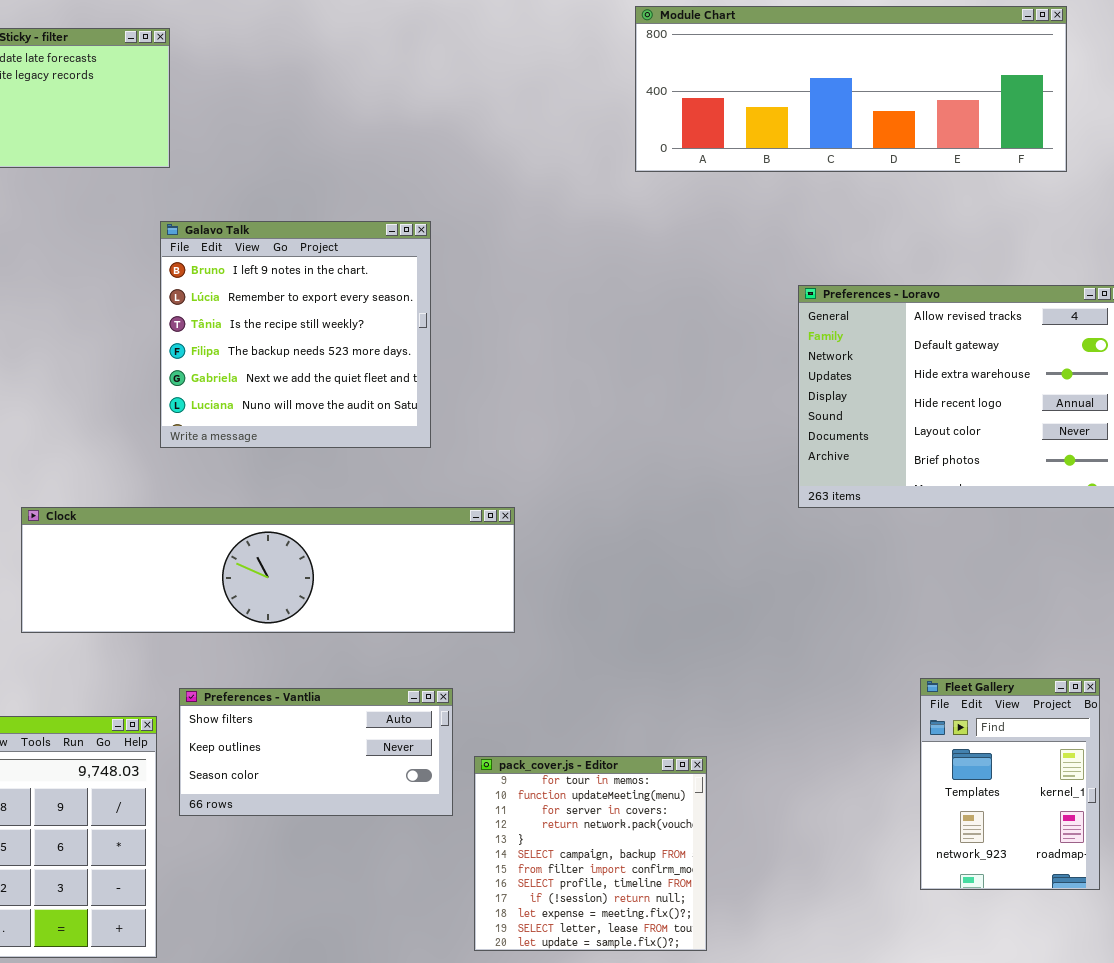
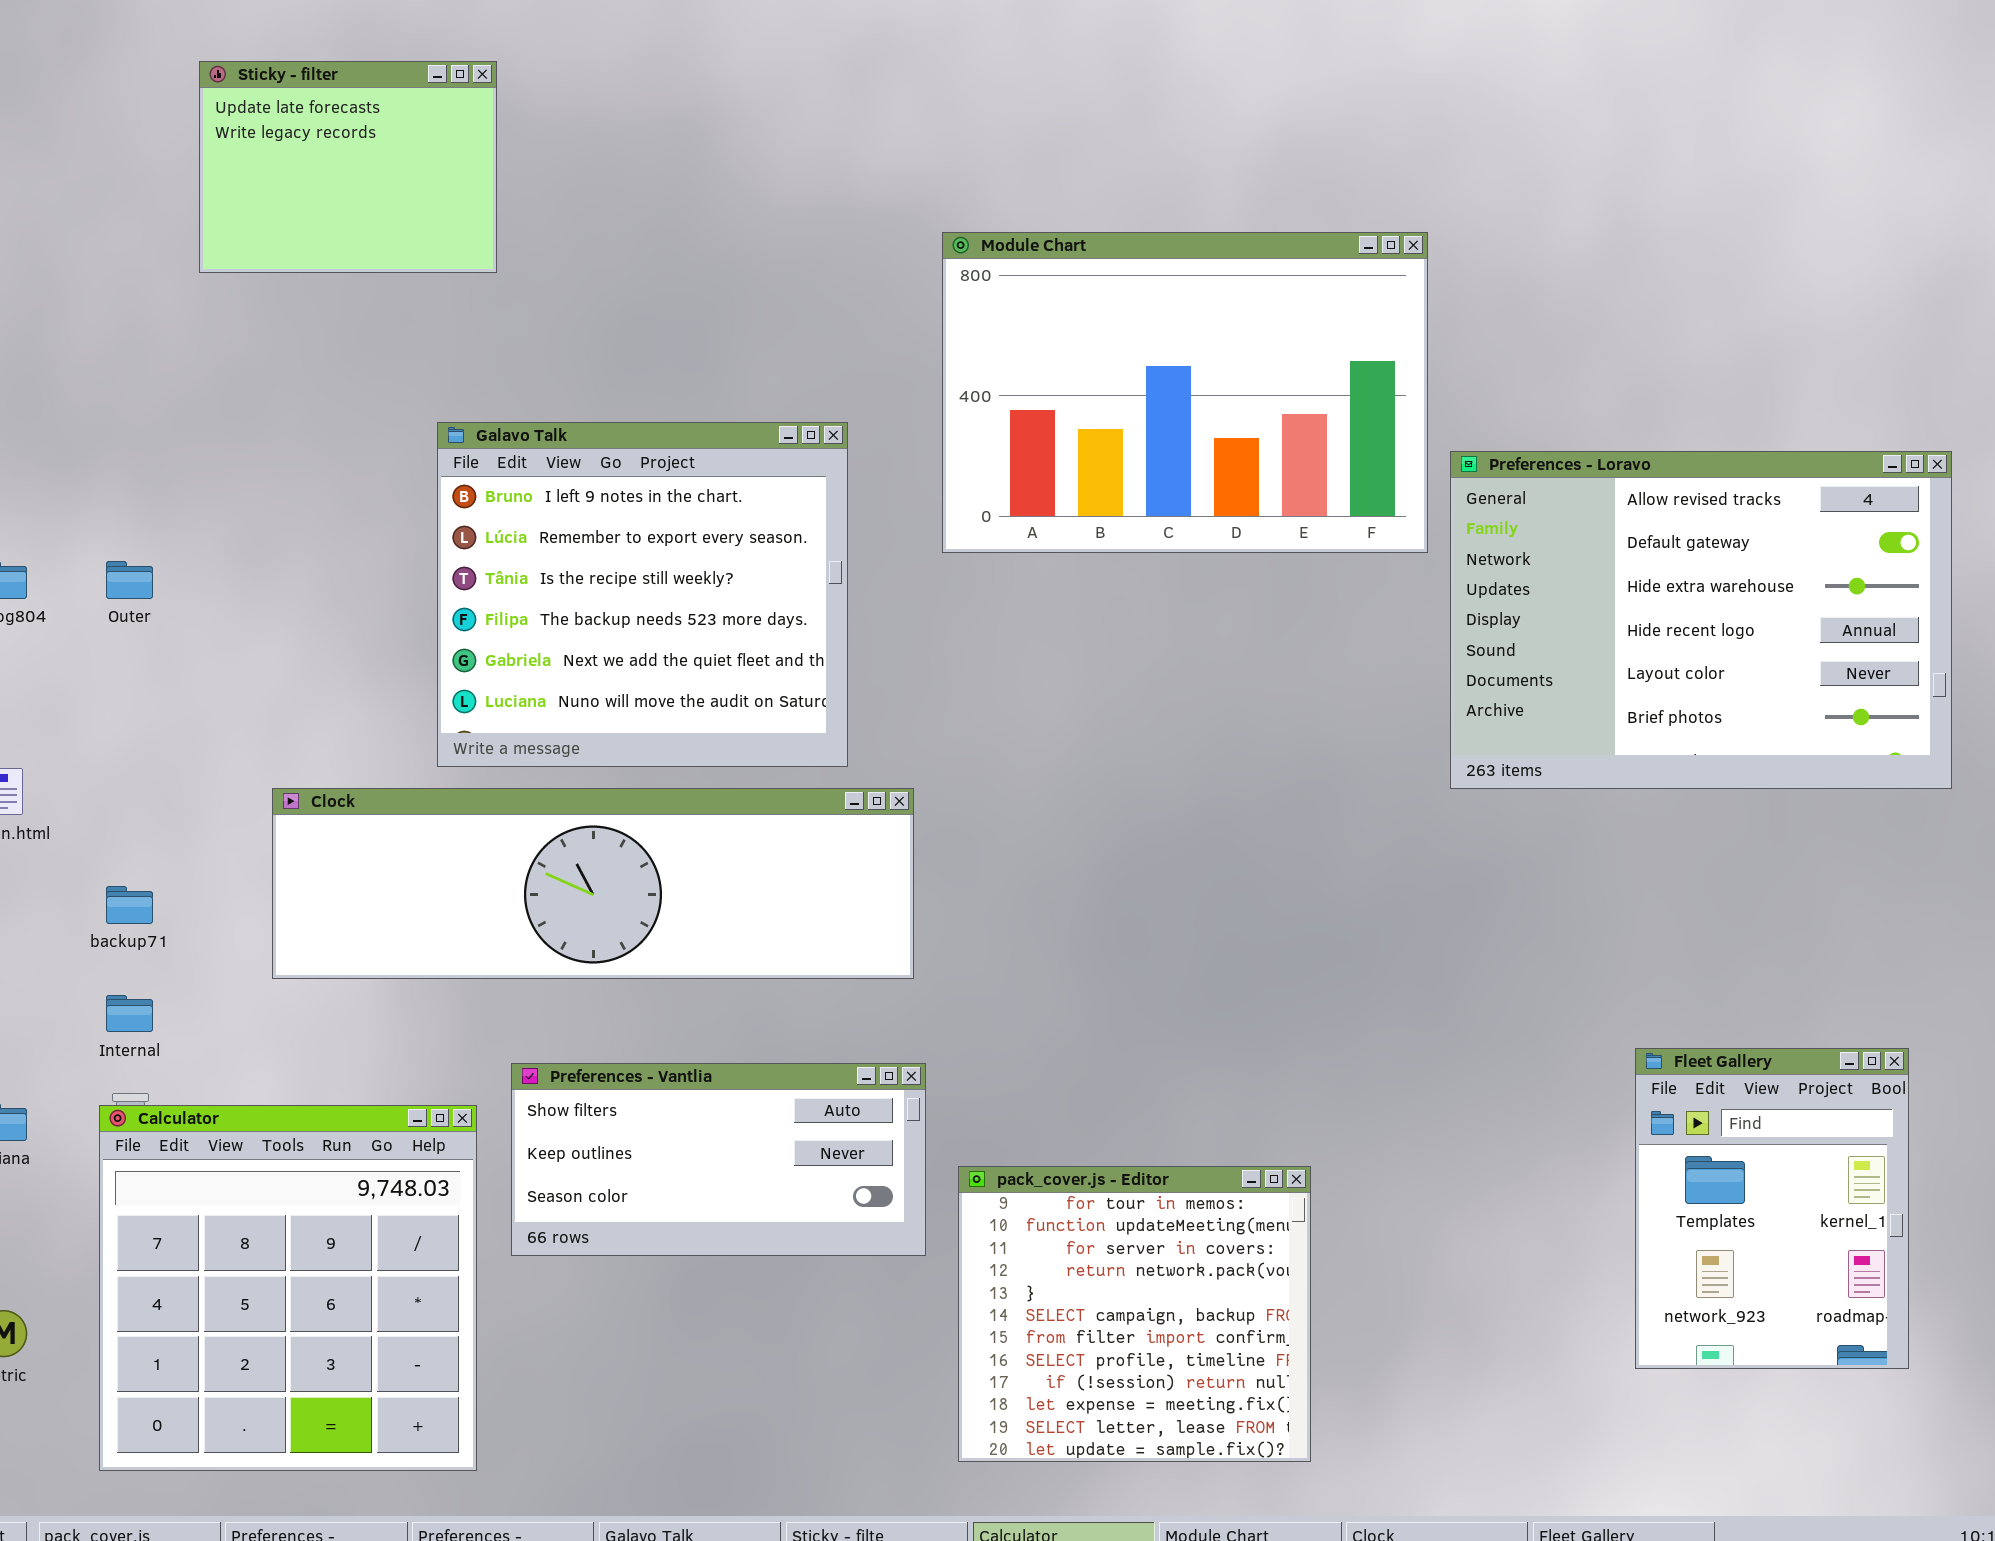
Module Chart: [635,6,1067,172] -> [942,232,1428,553], moved, resized
Galavo Talk: [160,221,431,448] -> [437,422,848,767], moved
Clock: [21,507,515,633] -> [272,788,914,979], resized

